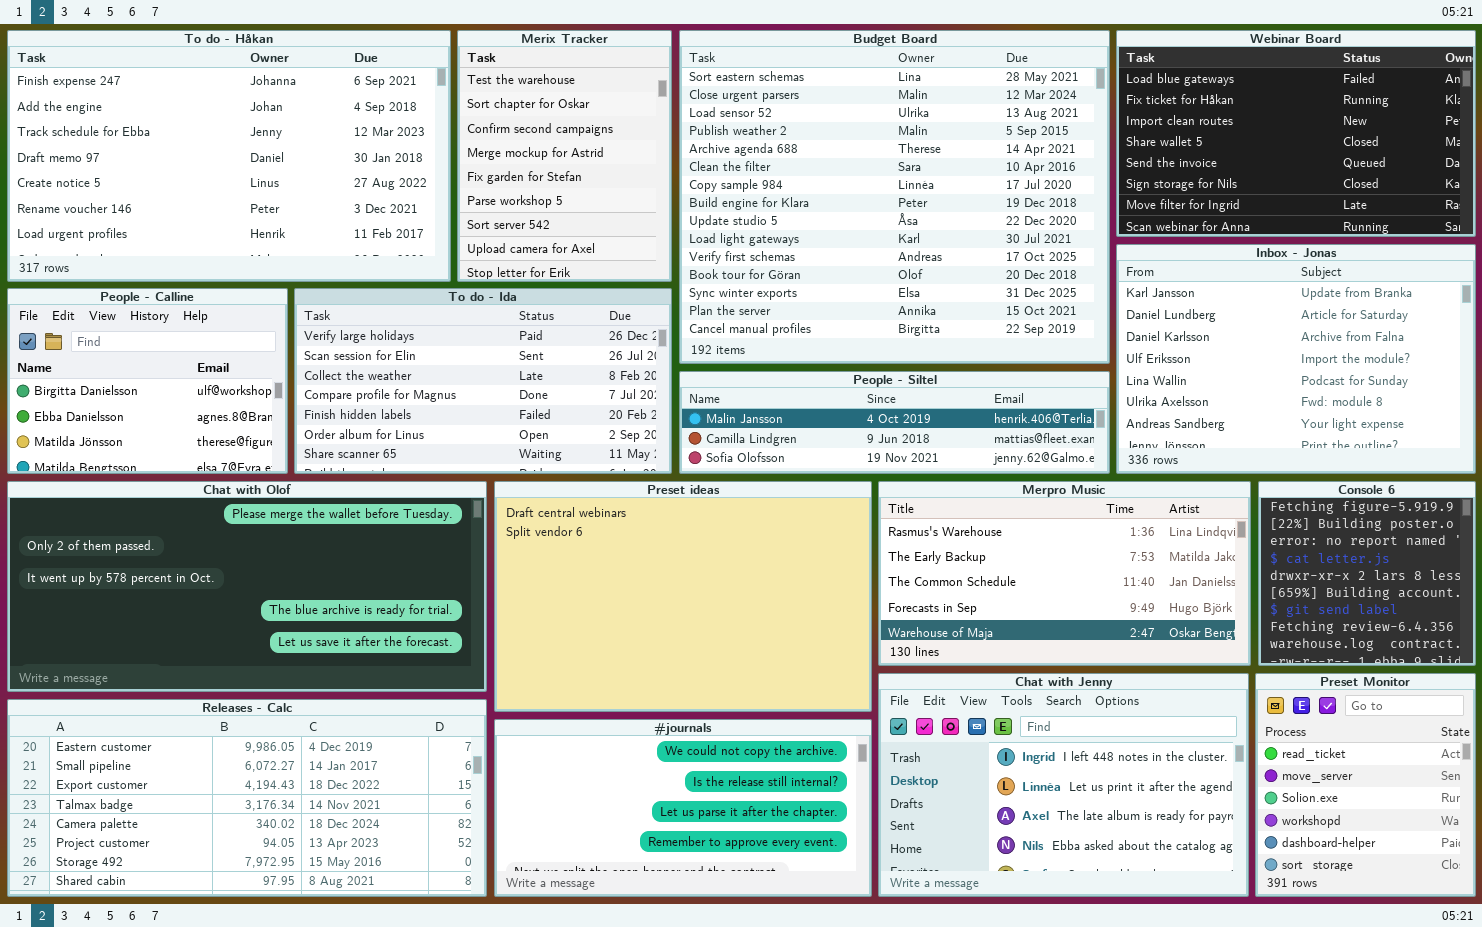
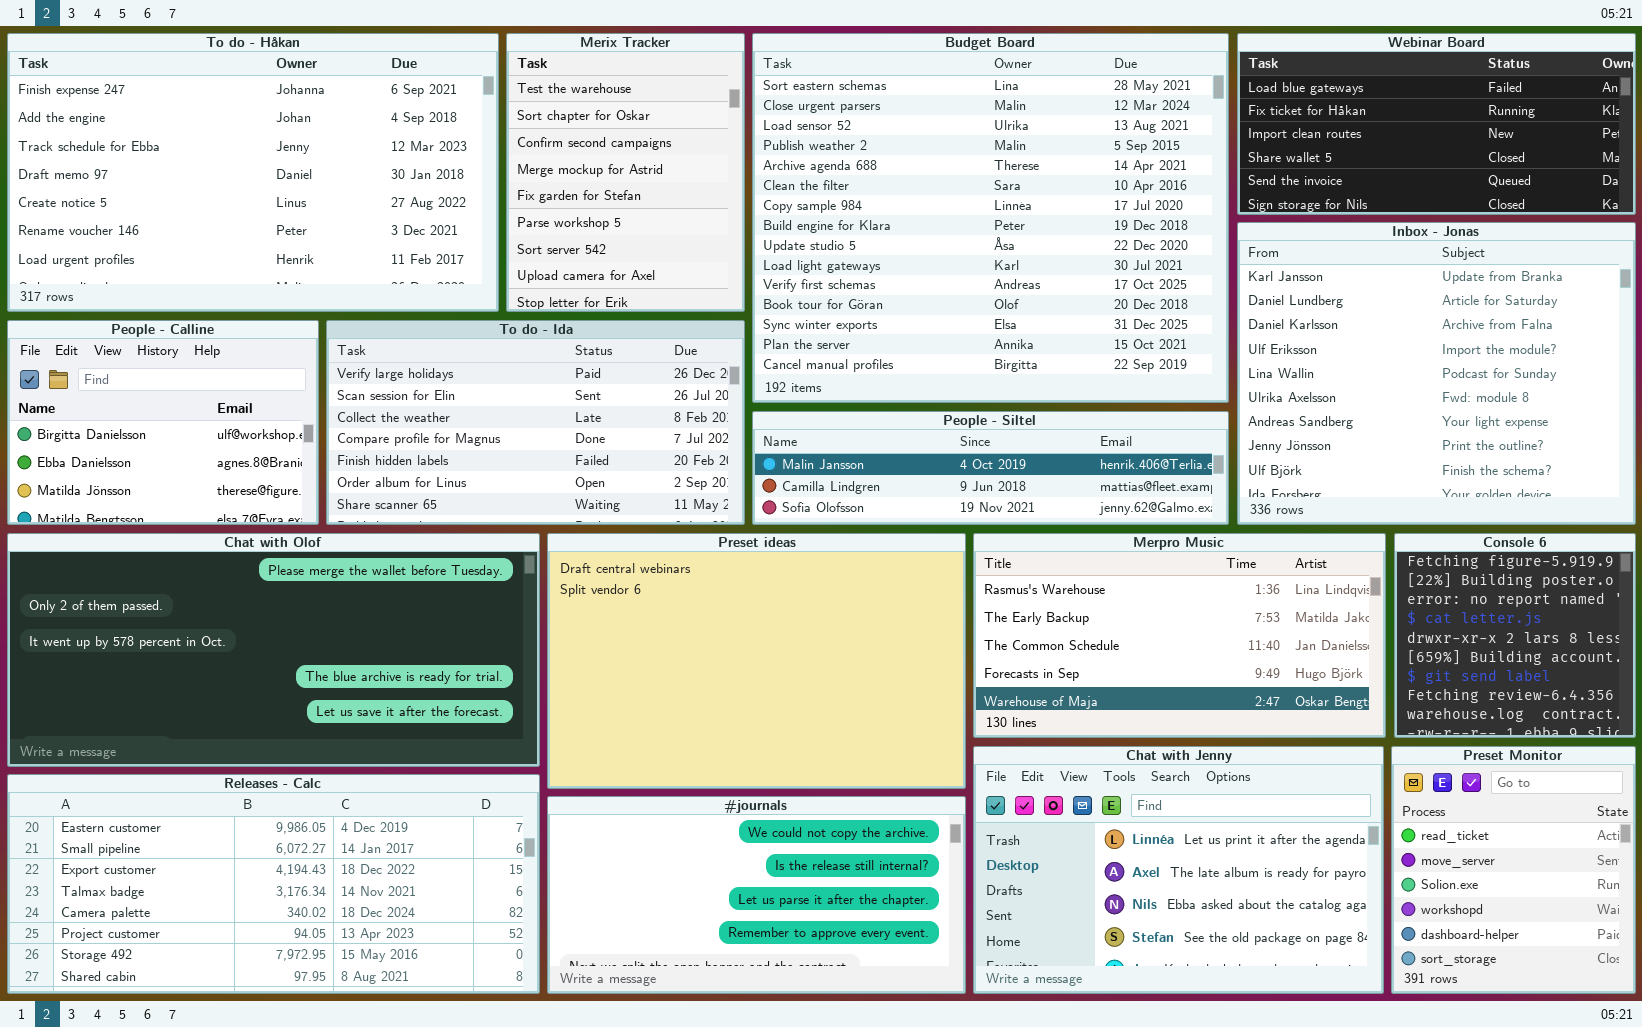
Webinar Board: [1116,30,1476,237] -> [1237,33,1636,215], resized
Inbox - Jonas: [1116,244,1476,474] -> [1237,222,1636,525], resized
Chat with Jenny: [878,673,1249,897] -> [973,746,1384,994], scrolled down 1 row

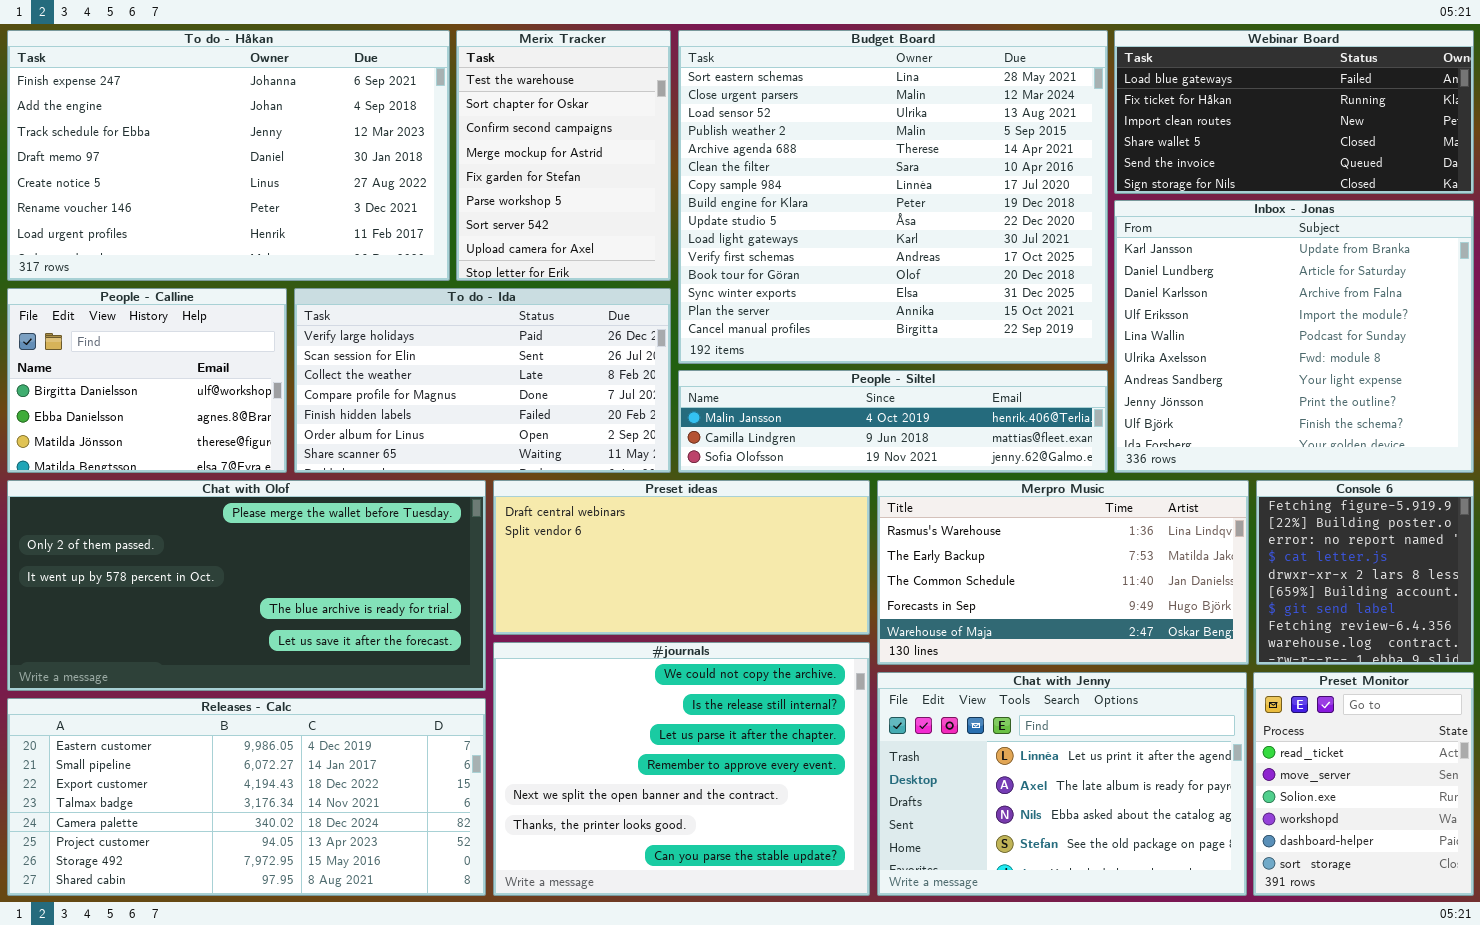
Preset ideas: [547,533,966,789] -> [493,480,870,635], resized
#journals: [547,796,966,994] -> [493,642,870,896], resized

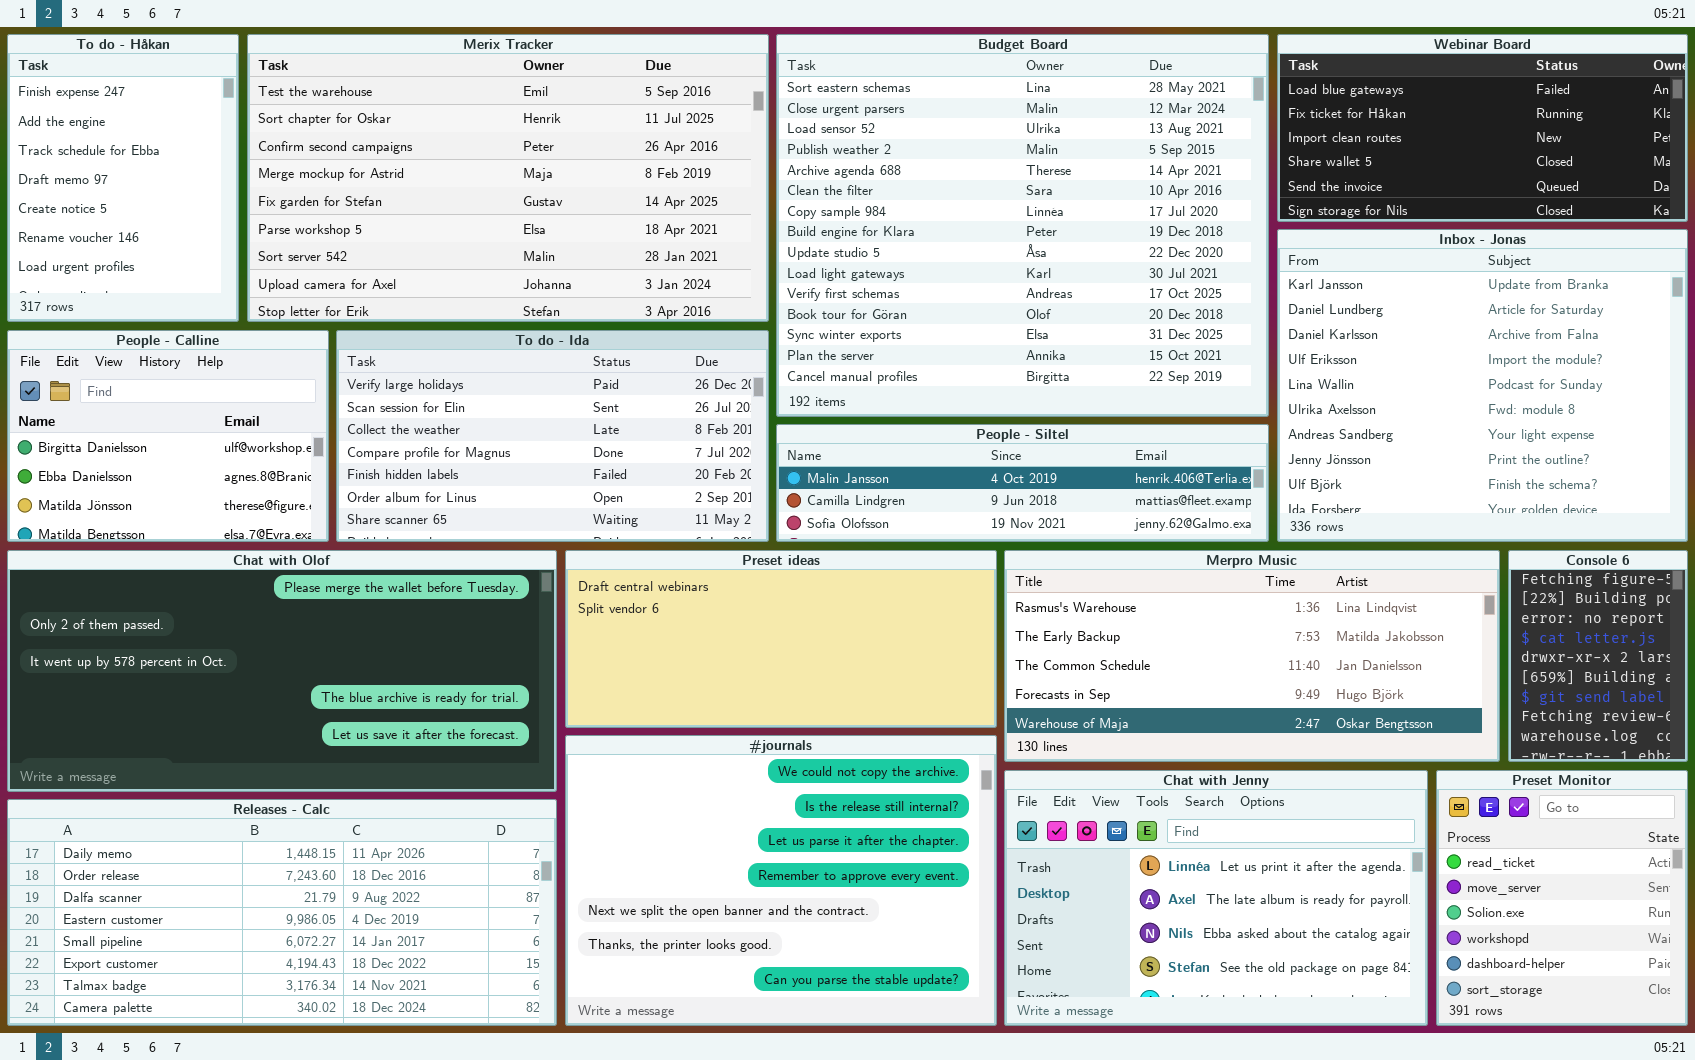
To do - Håkan: [7,30,450,281] -> [7,34,239,322], resized
Merix Tracker: [456,30,671,281] -> [247,34,769,322], resized
Merpro Music: [877,480,1249,665] -> [1004,550,1500,762], resized
Console 6: [1256,480,1474,665] -> [1508,550,1688,762], resized
Releases - Calc: [7,698,486,896] -> [7,799,557,1026], scrolled up 3 rows

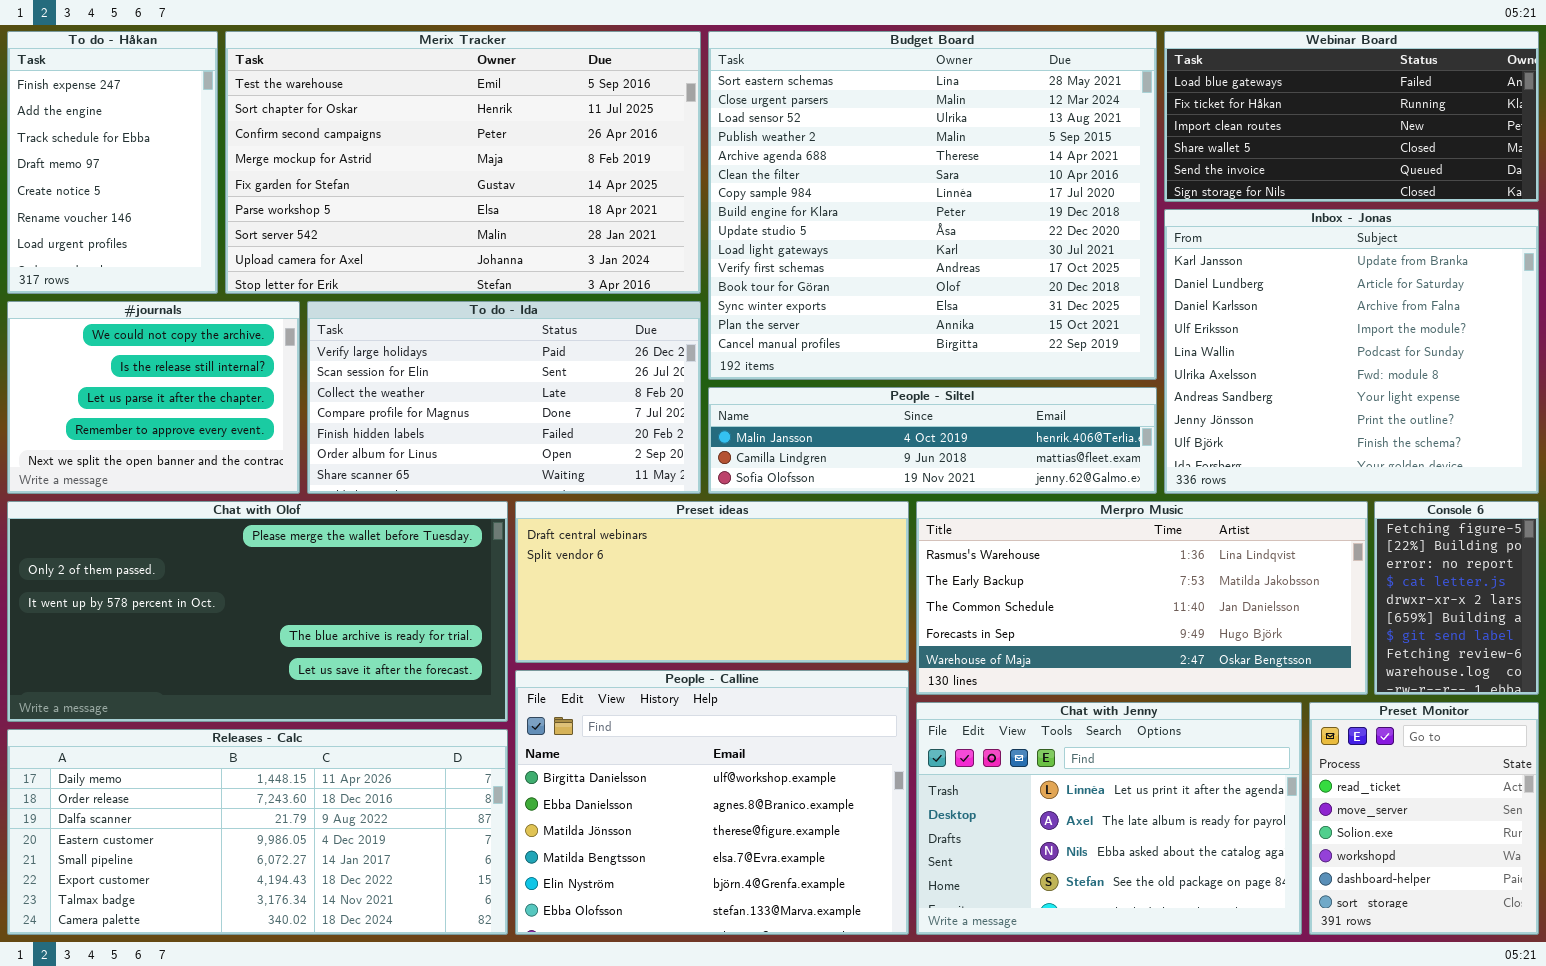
People - Calline: [7,330,329,542] -> [515,670,909,935], moved, resized
#journals: [565,735,997,1026] -> [7,301,300,494], moved, resized

